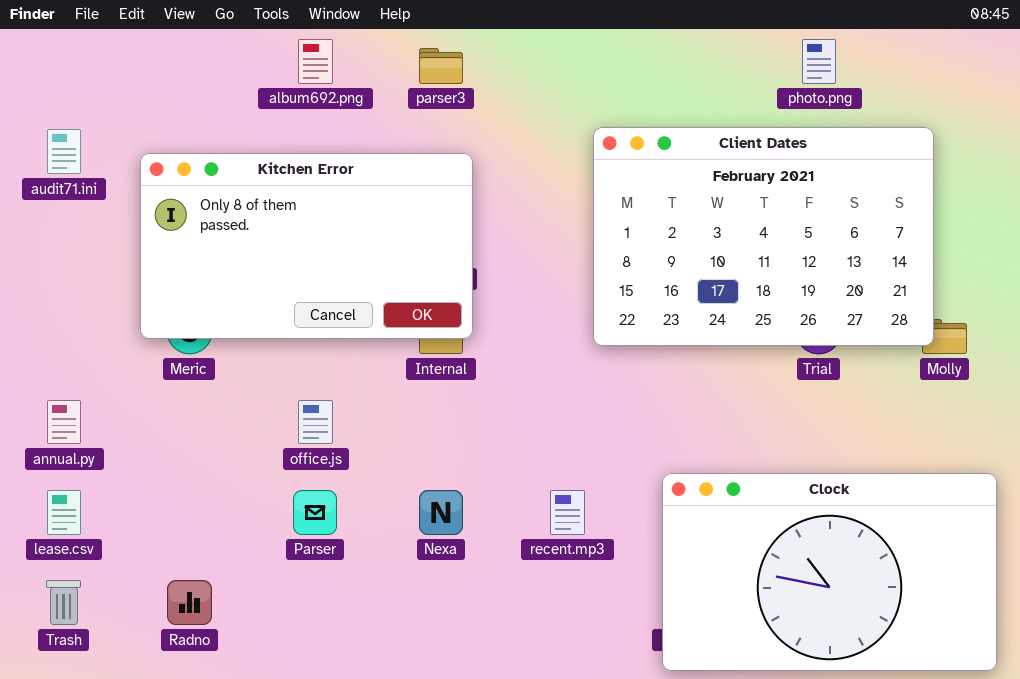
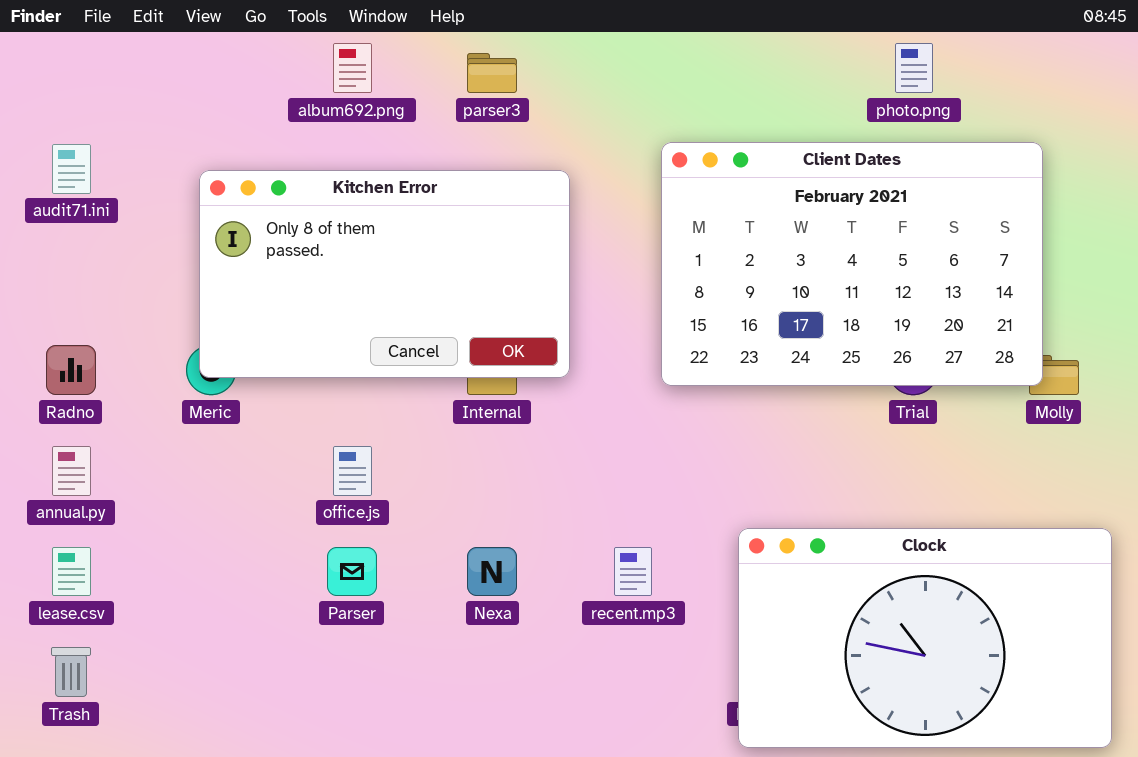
Kitchen Error: [140,153,473,339] -> [199,170,570,378], moved
Radno: [167,580,212,625] -> [46,345,96,395], moved

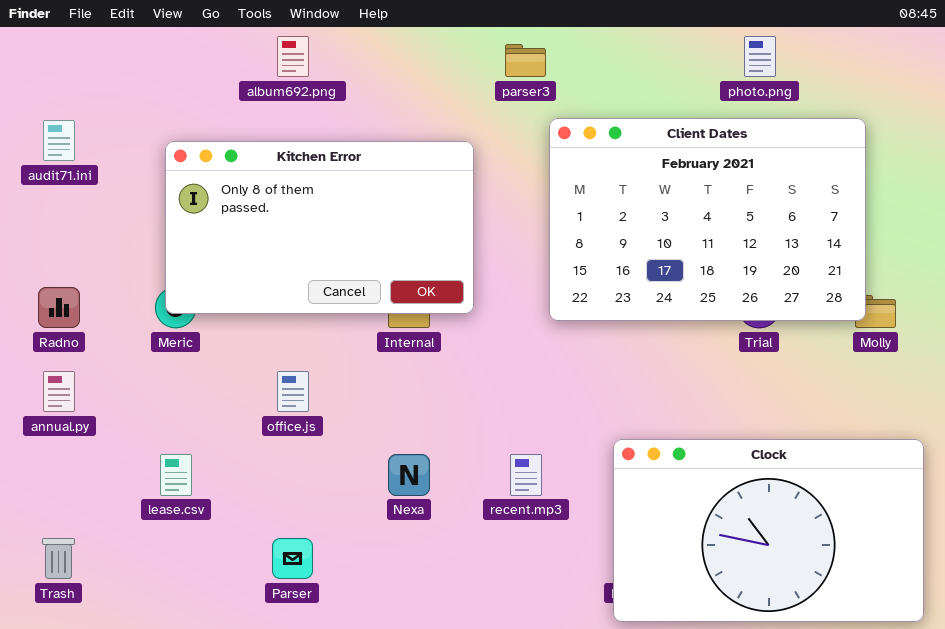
parser3: [467,53,517,93] -> [505,44,546,77], moved
lease.csv: [52,547,91,596] -> [160,454,192,496], moved
Parser: [327,547,377,596] -> [272,538,313,579], moved

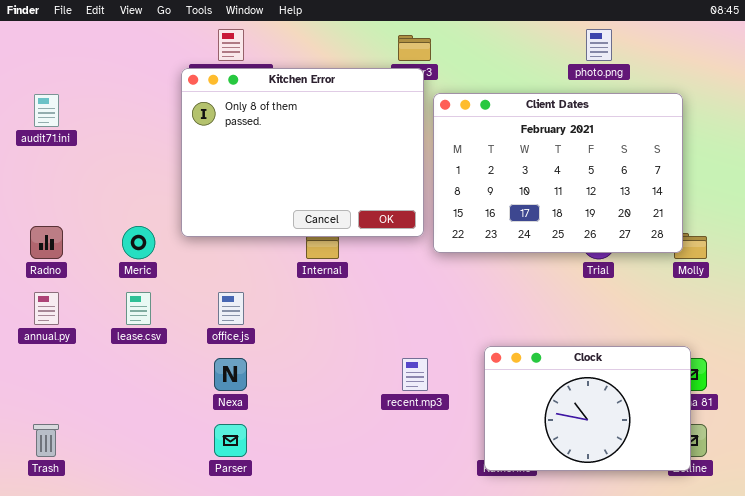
Kitchen Error: [165,141,474,314] -> [181,68,424,237], moved, resized
Clock: [613,439,924,622] -> [484,346,691,471], resized
lease.csv: [160,454,192,496] -> [126,292,151,325], moved
Nexa: [388,454,430,496] -> [214,358,247,391], moved

